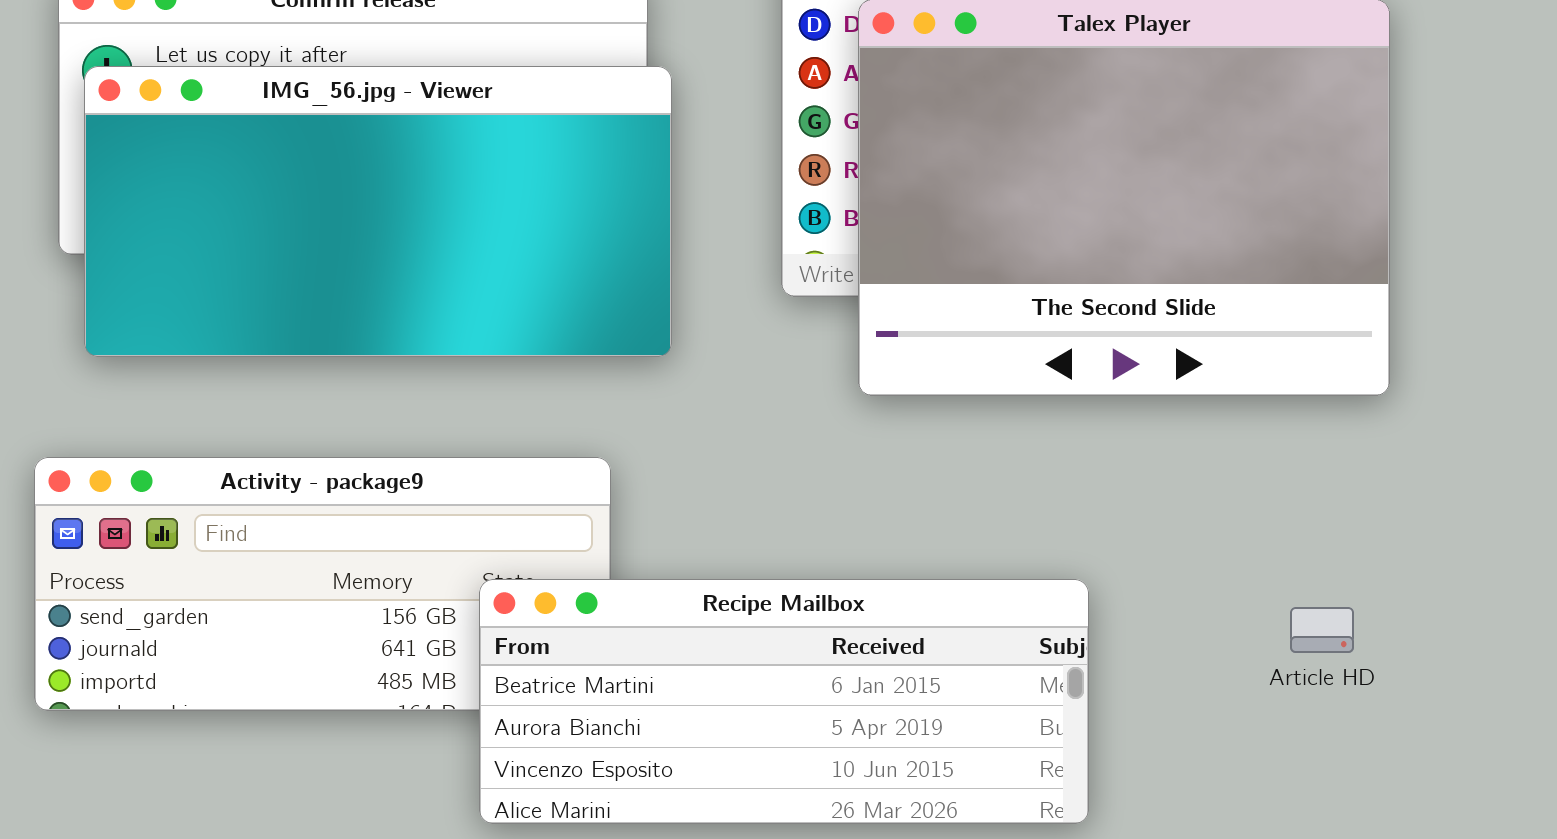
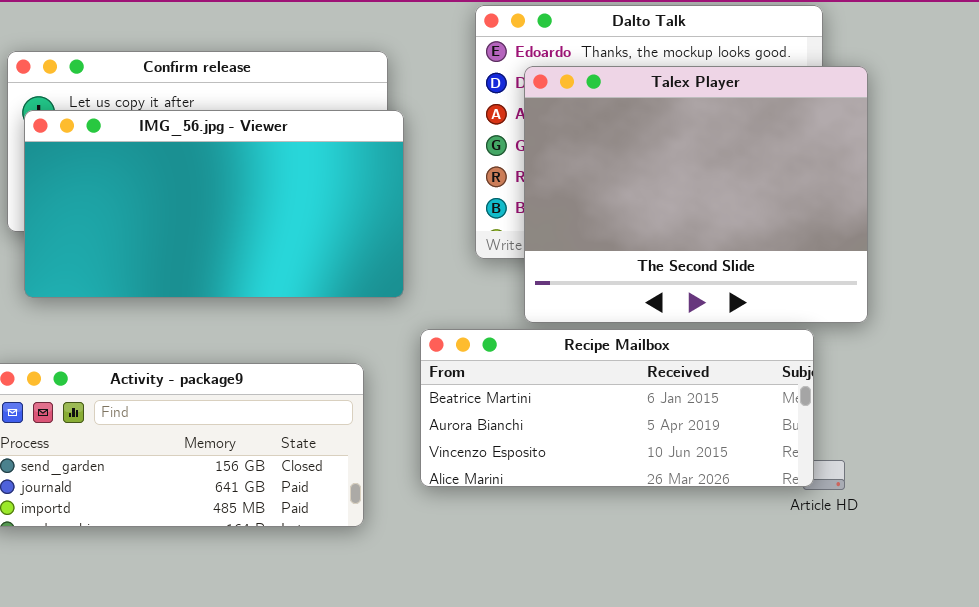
Recipe Mailbox: [479,579,1089,824] -> [420,329,814,487], moved

